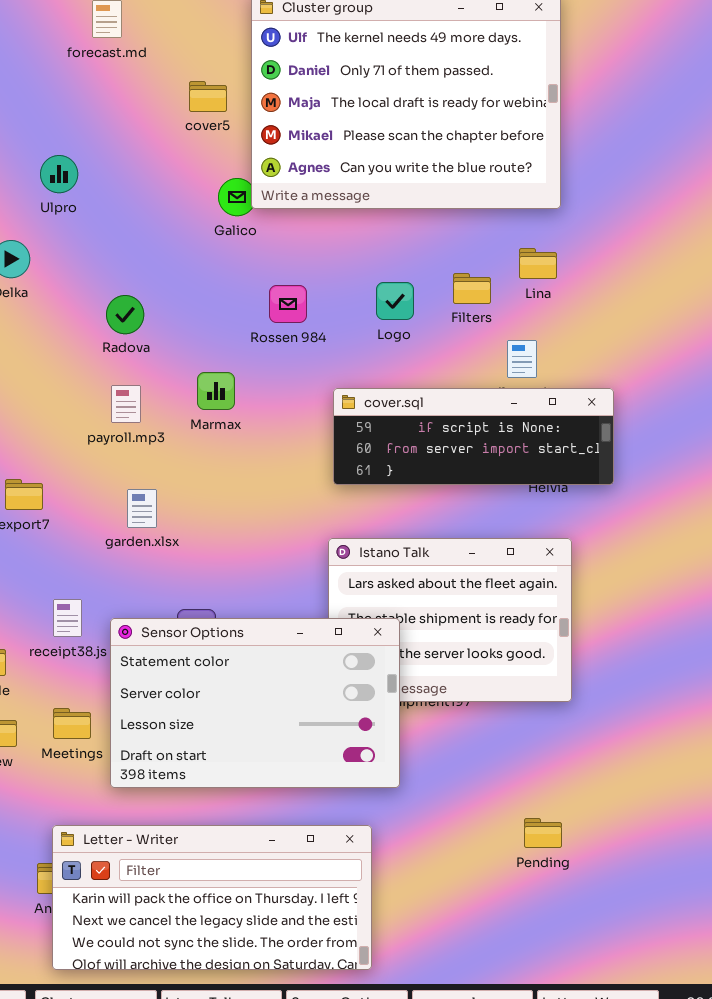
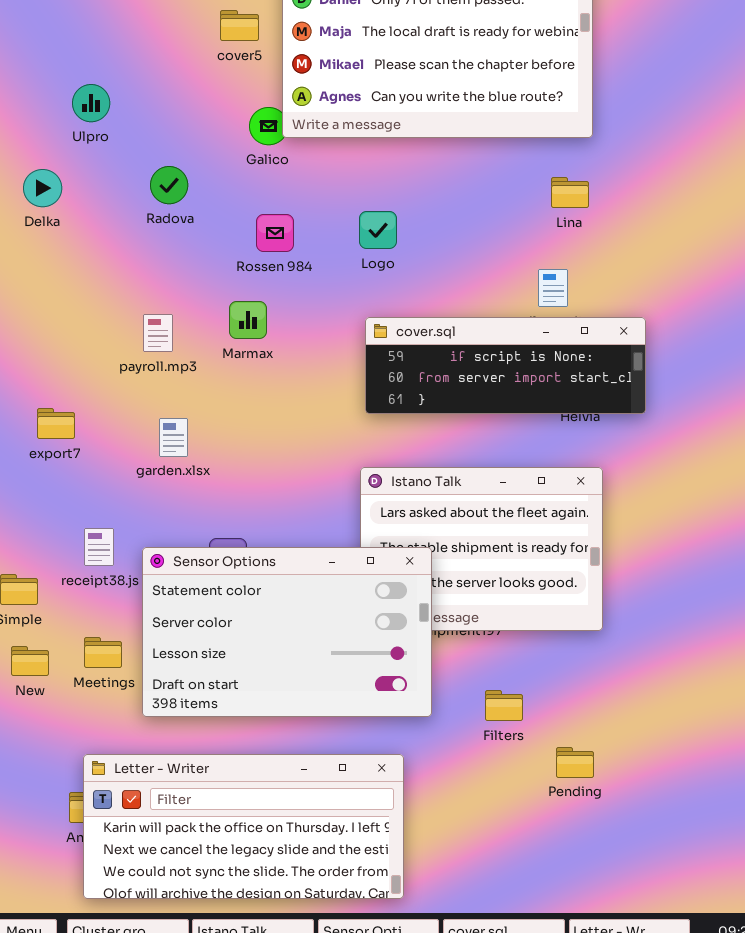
Filters: [453,273,491,304] -> [485,690,523,721], moved
Logo: [376,282,414,320] -> [359,211,397,249], moved
Rossen 984: [269,285,307,323] -> [256,214,294,252], moved
Radova: [106,295,144,334] -> [150,166,188,204], moved

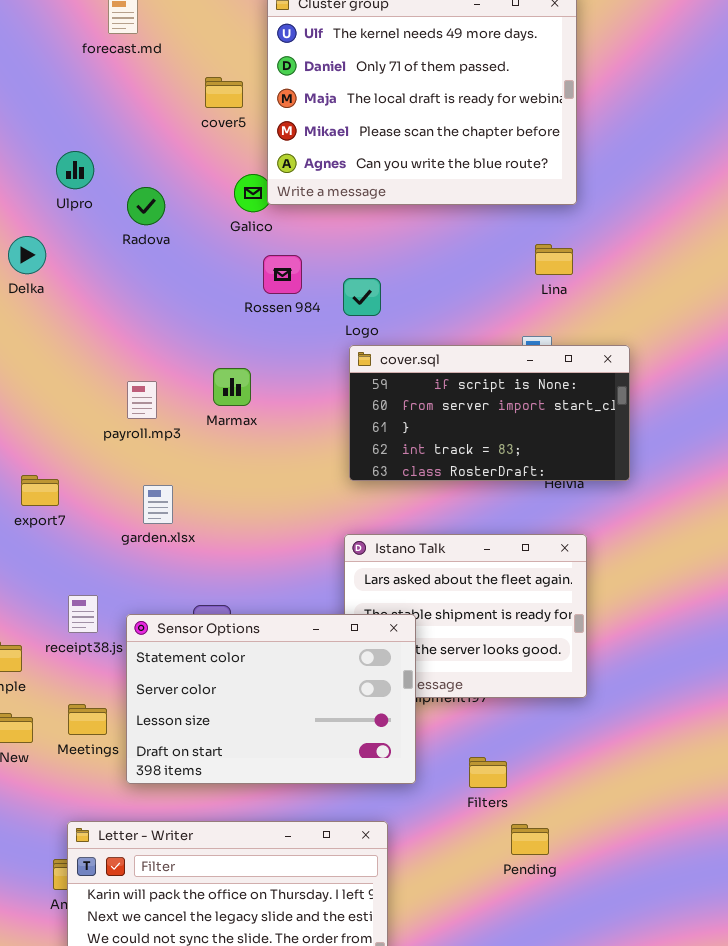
Radova: [150,166,188,204] -> [127,187,165,225], moved
Rossen 984: [256,214,294,252] -> [263,255,302,294], moved
cover.sql: [365,317,646,414] -> [349,345,630,481], resized
Pending: [556,747,594,778] -> [511,824,549,855], moved

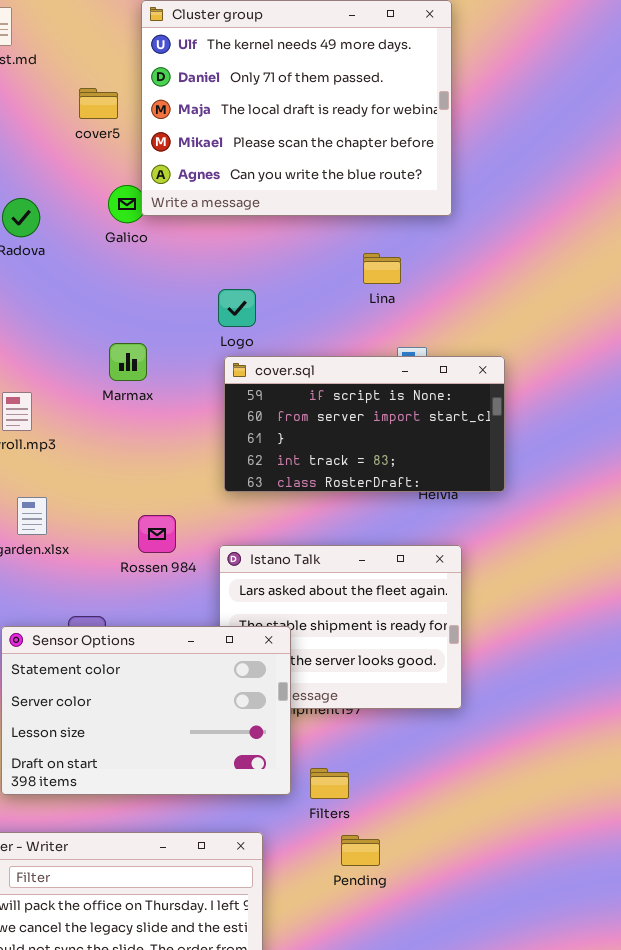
Lina: [535,244,573,275] -> [363,253,401,284], moved
Rossen 984: [263,255,302,294] -> [138,515,176,553], moved
Marmax: [213,368,251,406] -> [109,343,147,381], moved
Filters: [469,757,507,788] -> [310,768,349,799], moved
Pending: [511,824,549,855] -> [341,835,380,866], moved

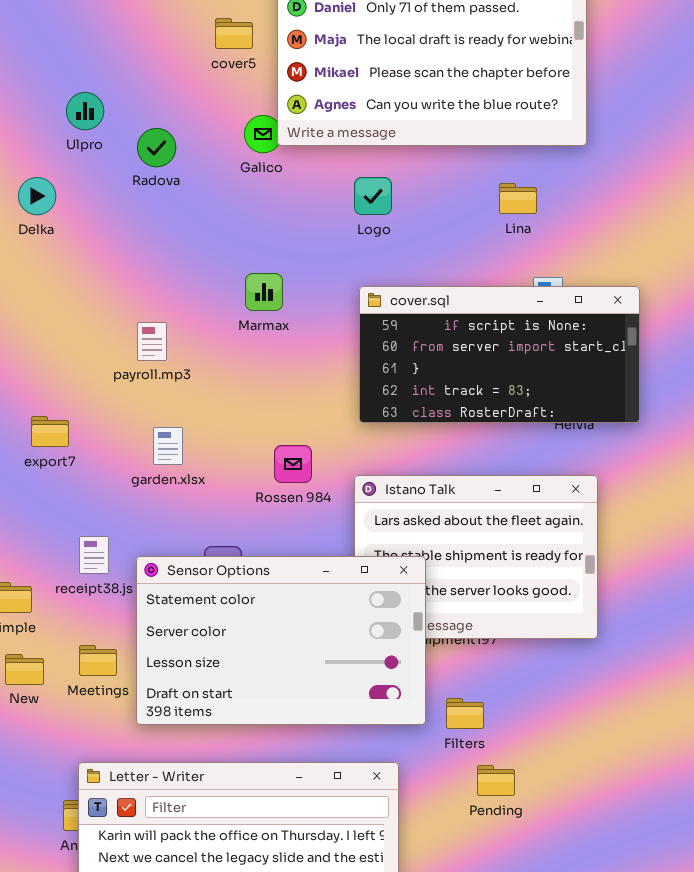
Logo: [218,289,256,327] -> [354,177,392,215], moved

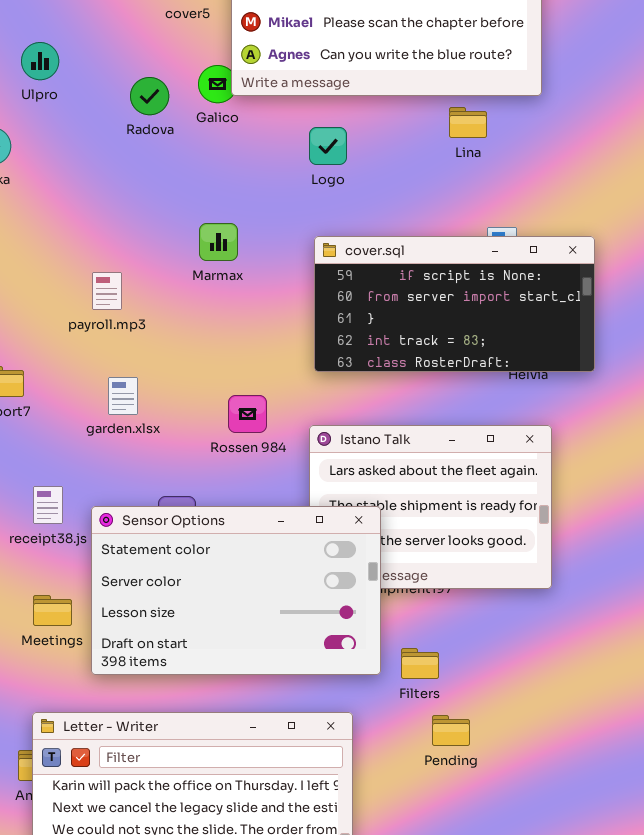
Radova: [137,128,176,167] -> [130,77,169,115], moved
Lina: [499,183,537,214] -> [449,107,487,138], moved

